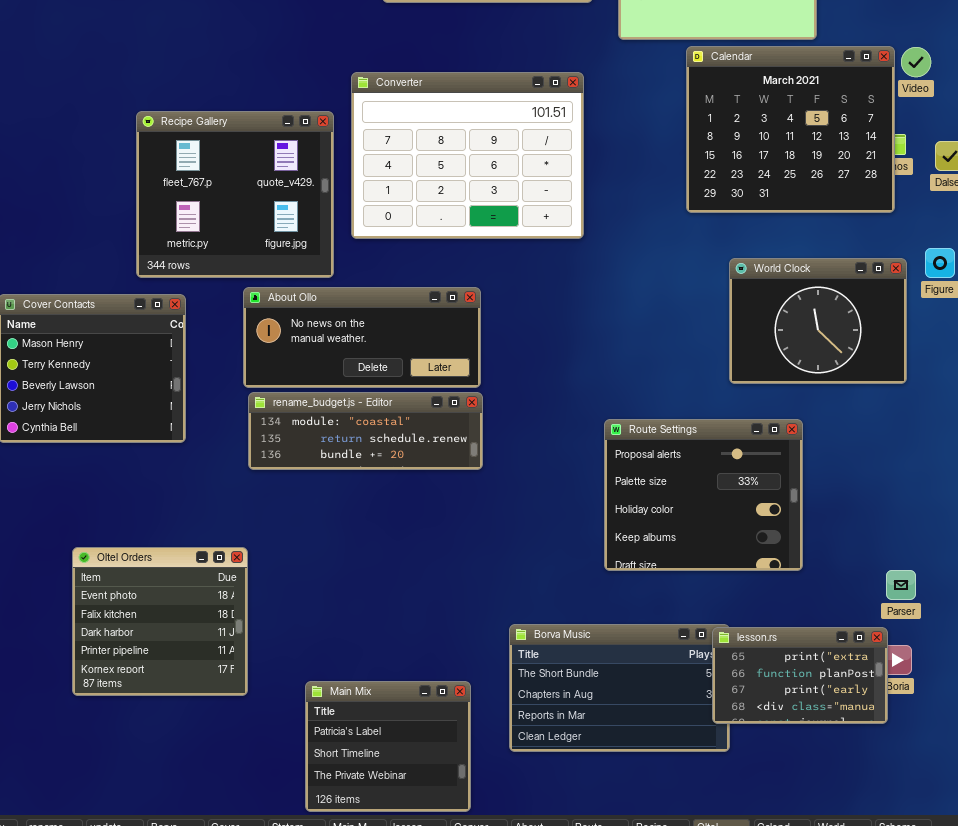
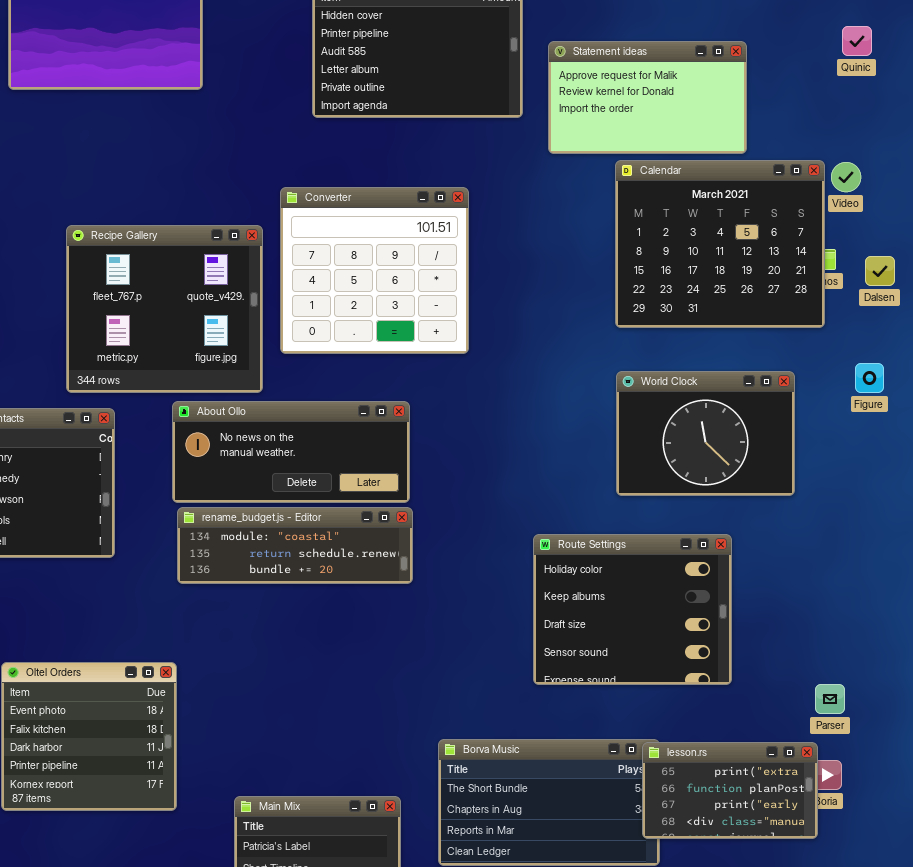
Converter: [351,72,584,239] -> [280,187,469,354], resized
World Clock: [729,258,907,384] -> [616,371,795,496], moved
Route Settings: [604,419,803,571] -> [533,534,732,685], scrolled down 2 rows

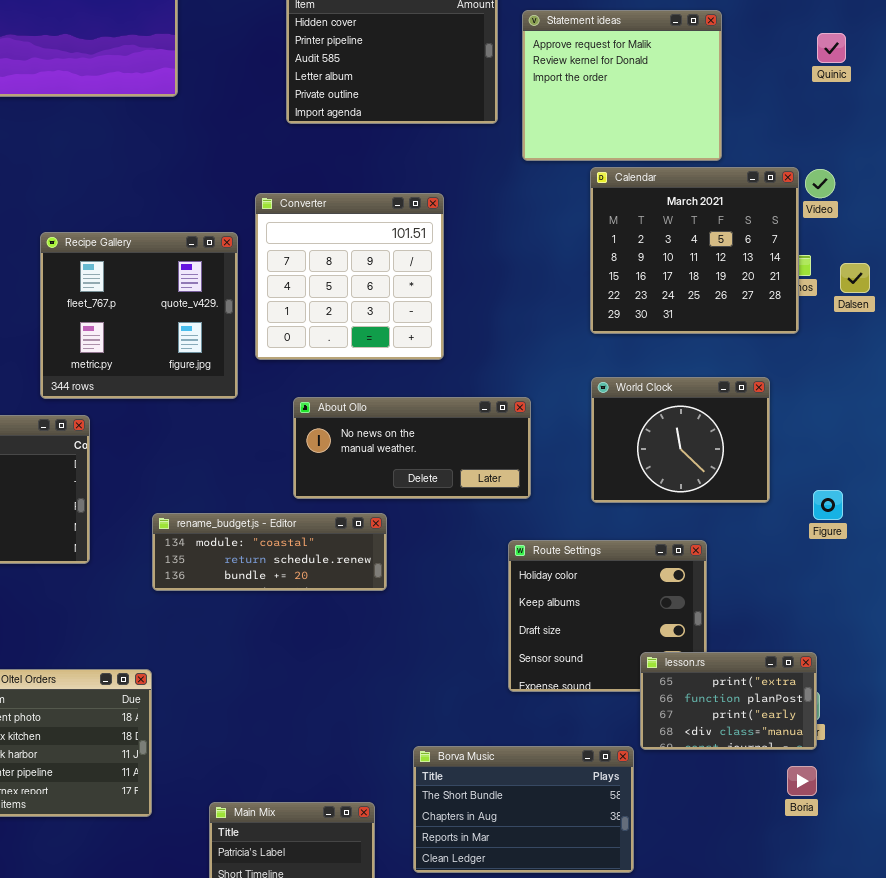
Statement ideas: [548,41,747,154] -> [522,10,722,161], resized
Figure: [855,363,884,393] -> [813,490,843,520], moved
About Ollo: [172,401,410,503] -> [293,397,531,499], moved
lesson.rs: [642,742,818,839] -> [640,652,817,750], moved

